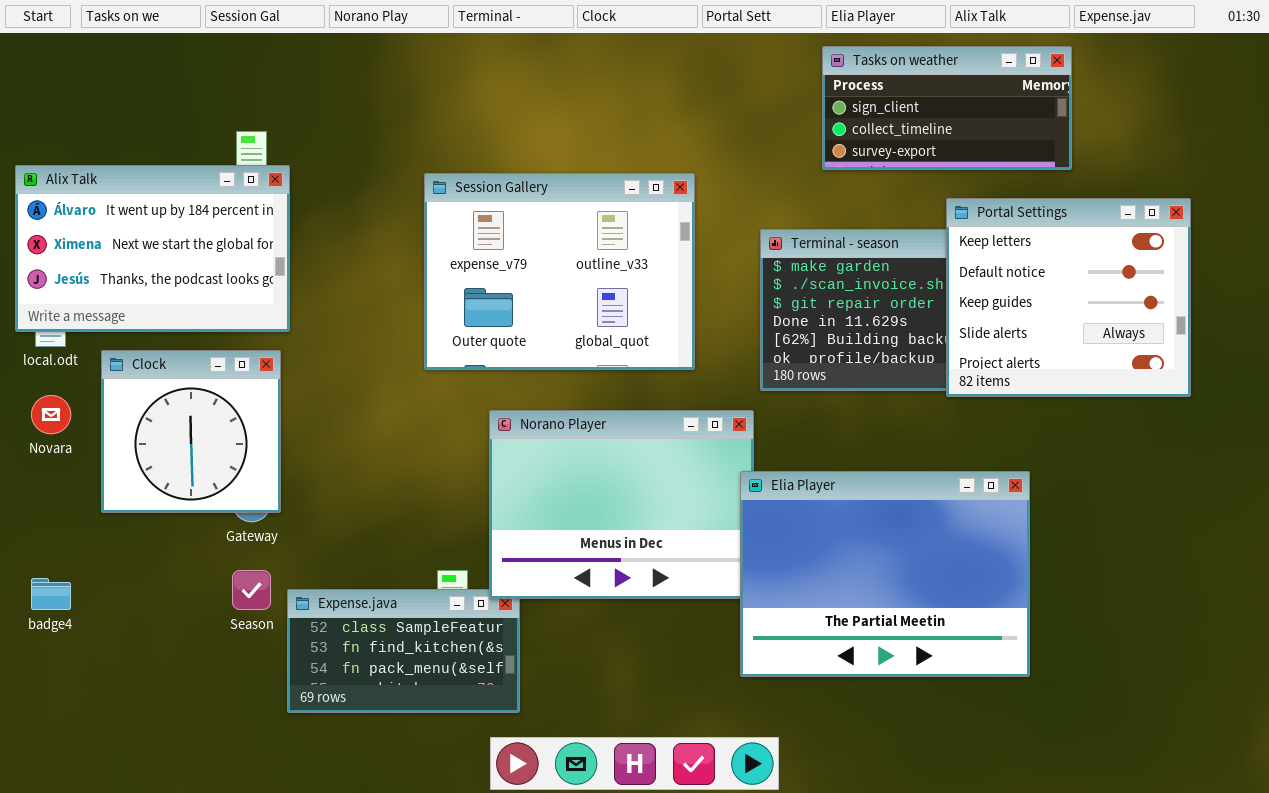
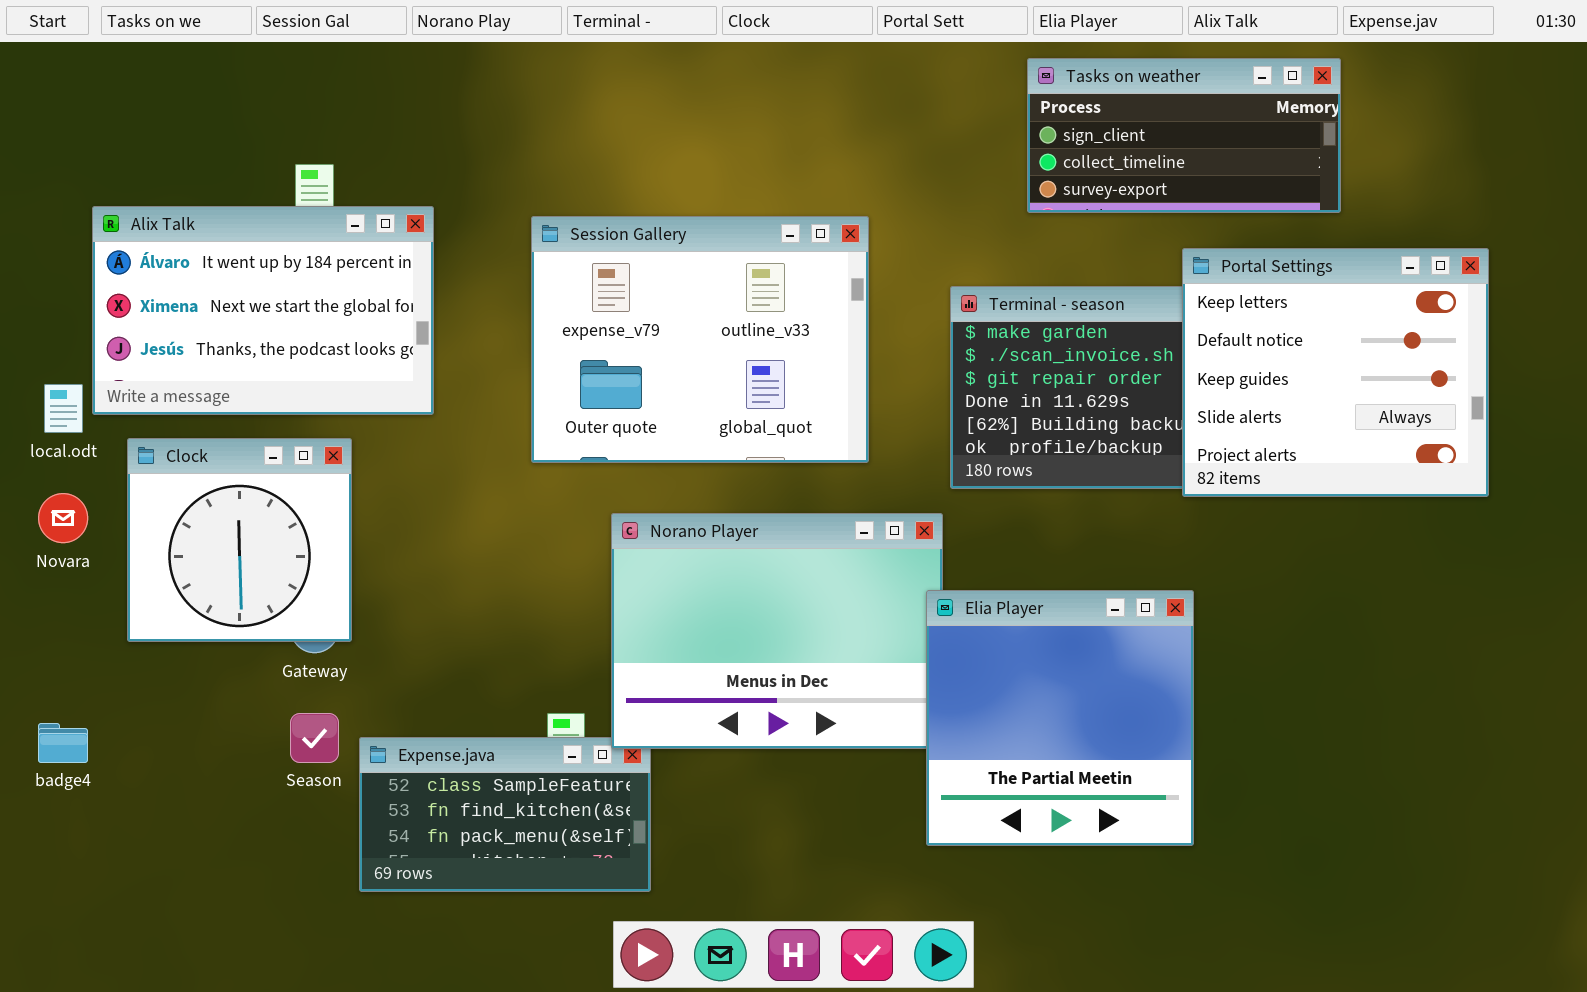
Alix Talk: [15,165,290,332] -> [92,206,434,415], moved
Elia Player: [740,471,1030,677] -> [926,590,1194,846], resized

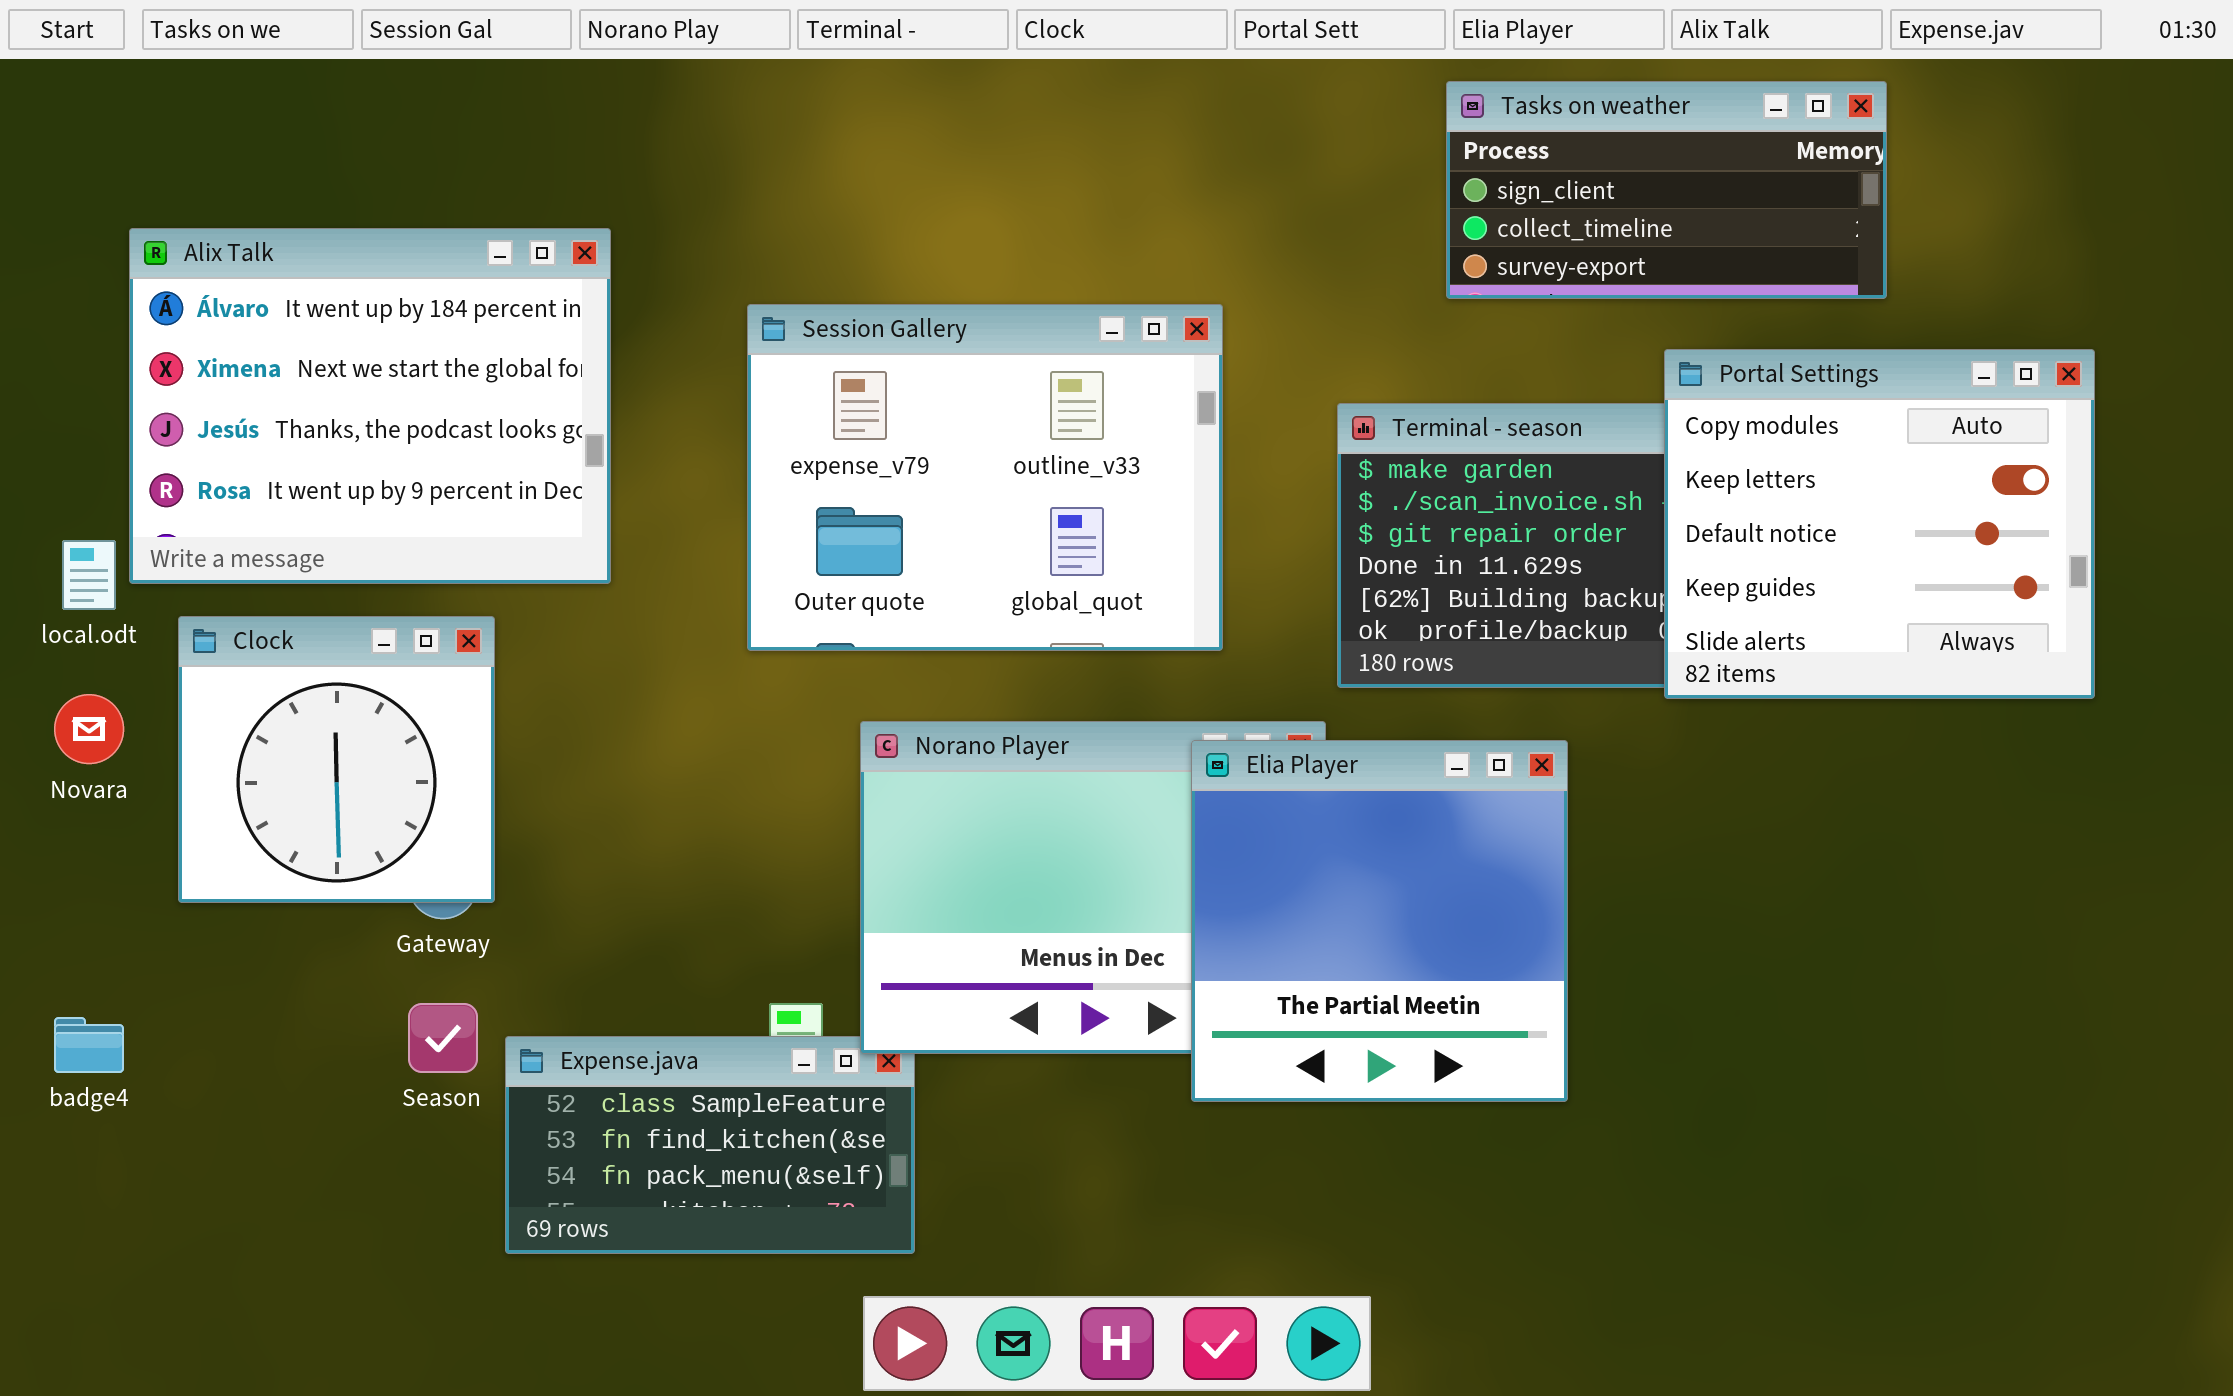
Alix Talk: [92,206,434,415] -> [129,228,611,584], resized
Portal Settings: [1182,248,1489,497] -> [1664,349,2095,699], scrolled up 1 row
Elia Player: [926,590,1194,846] -> [1191,740,1568,1102], moved

